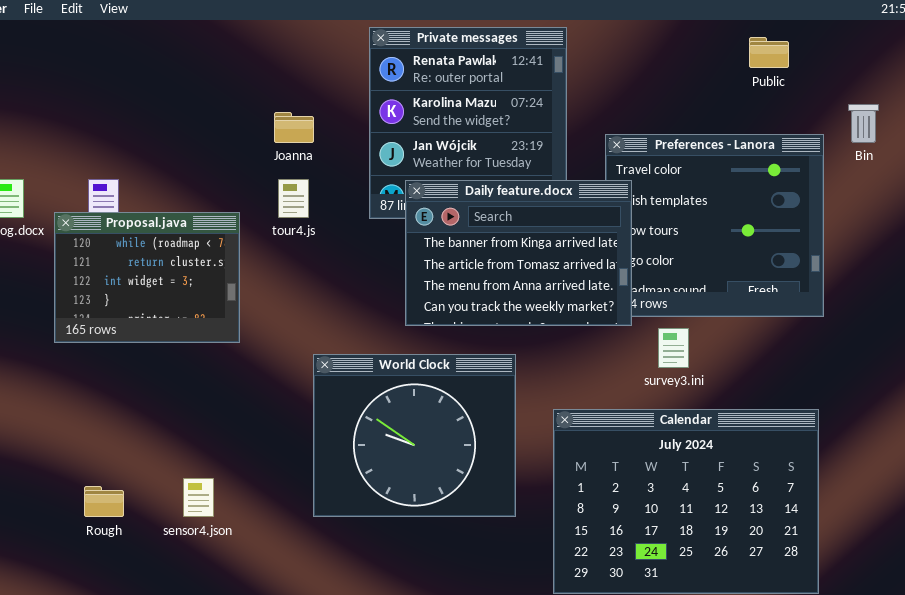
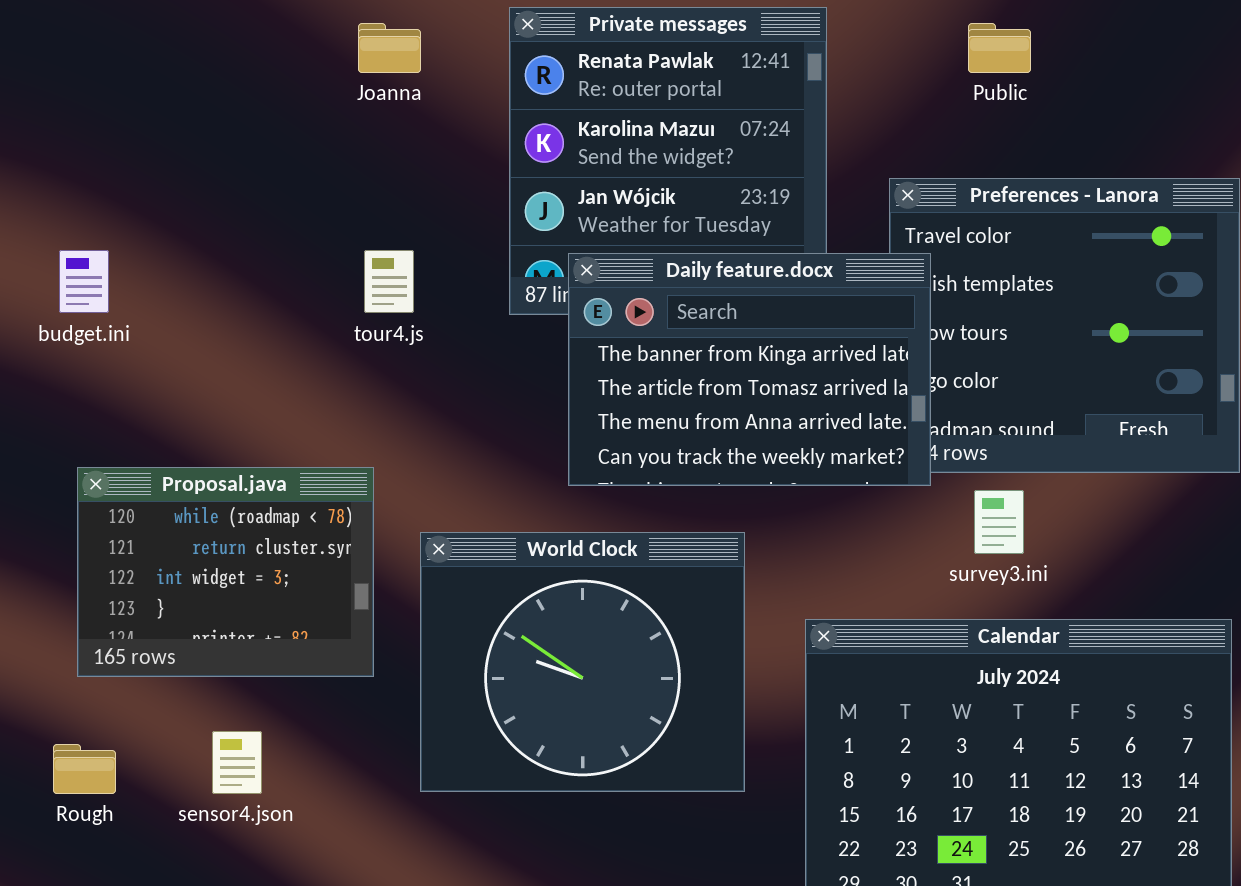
Public: [749,37,789,68] -> [968,23,1031,73], moved
Joanna: [274,112,314,143] -> [358,23,421,73], moved
Proposal.java: [54,212,240,343] -> [77,467,374,677], moved

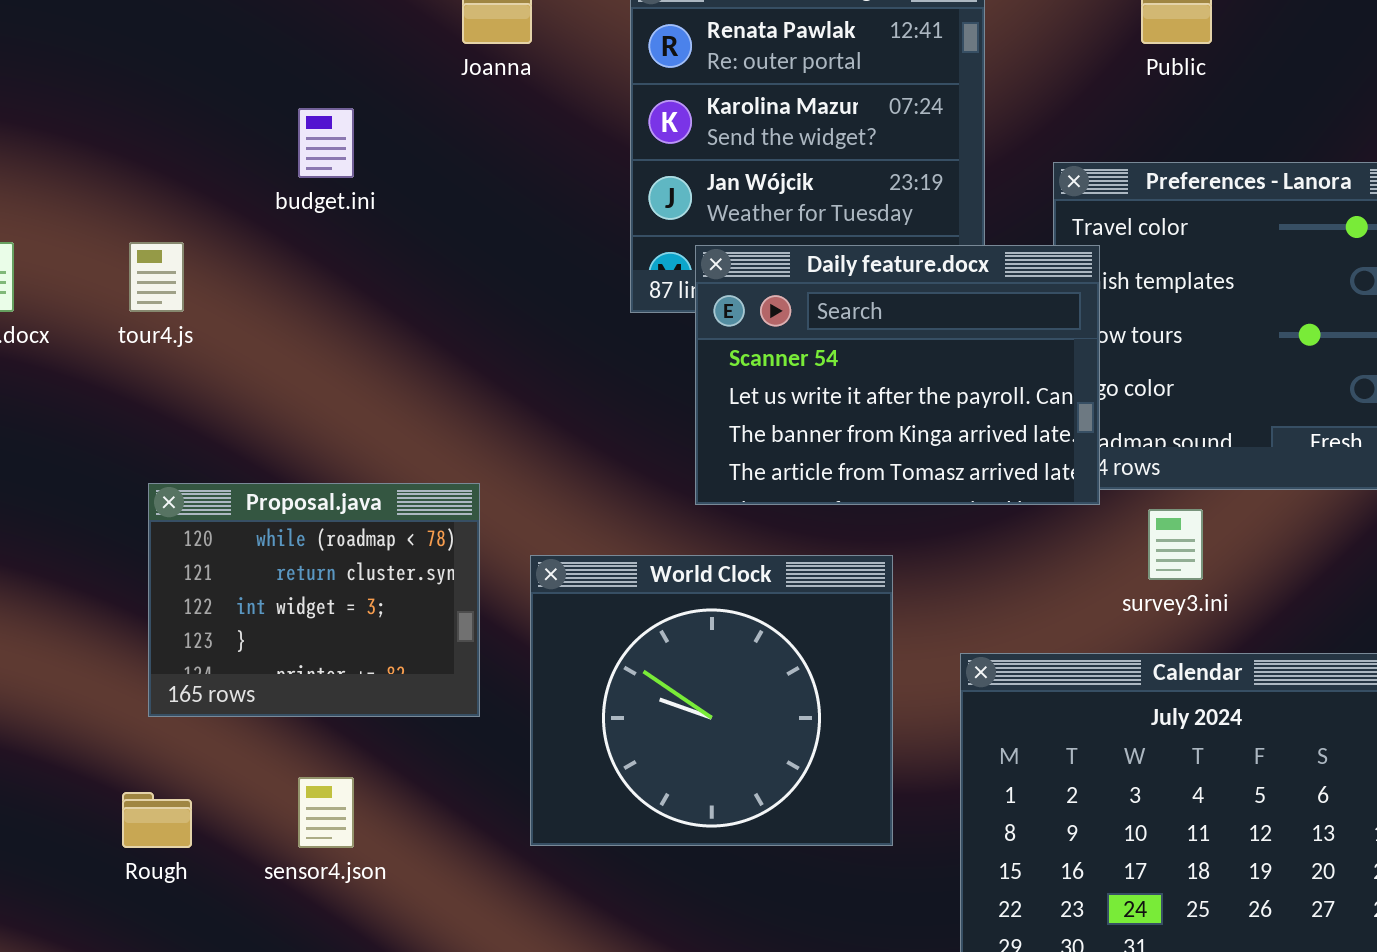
budget.ini: [59,250,109,313] -> [298,108,354,178], moved
tour4.js: [364,250,414,313] -> [129,242,184,312], moved
Daily feature.docx: [568,253,931,486] -> [695,245,1100,505], scrolled up 2 rows

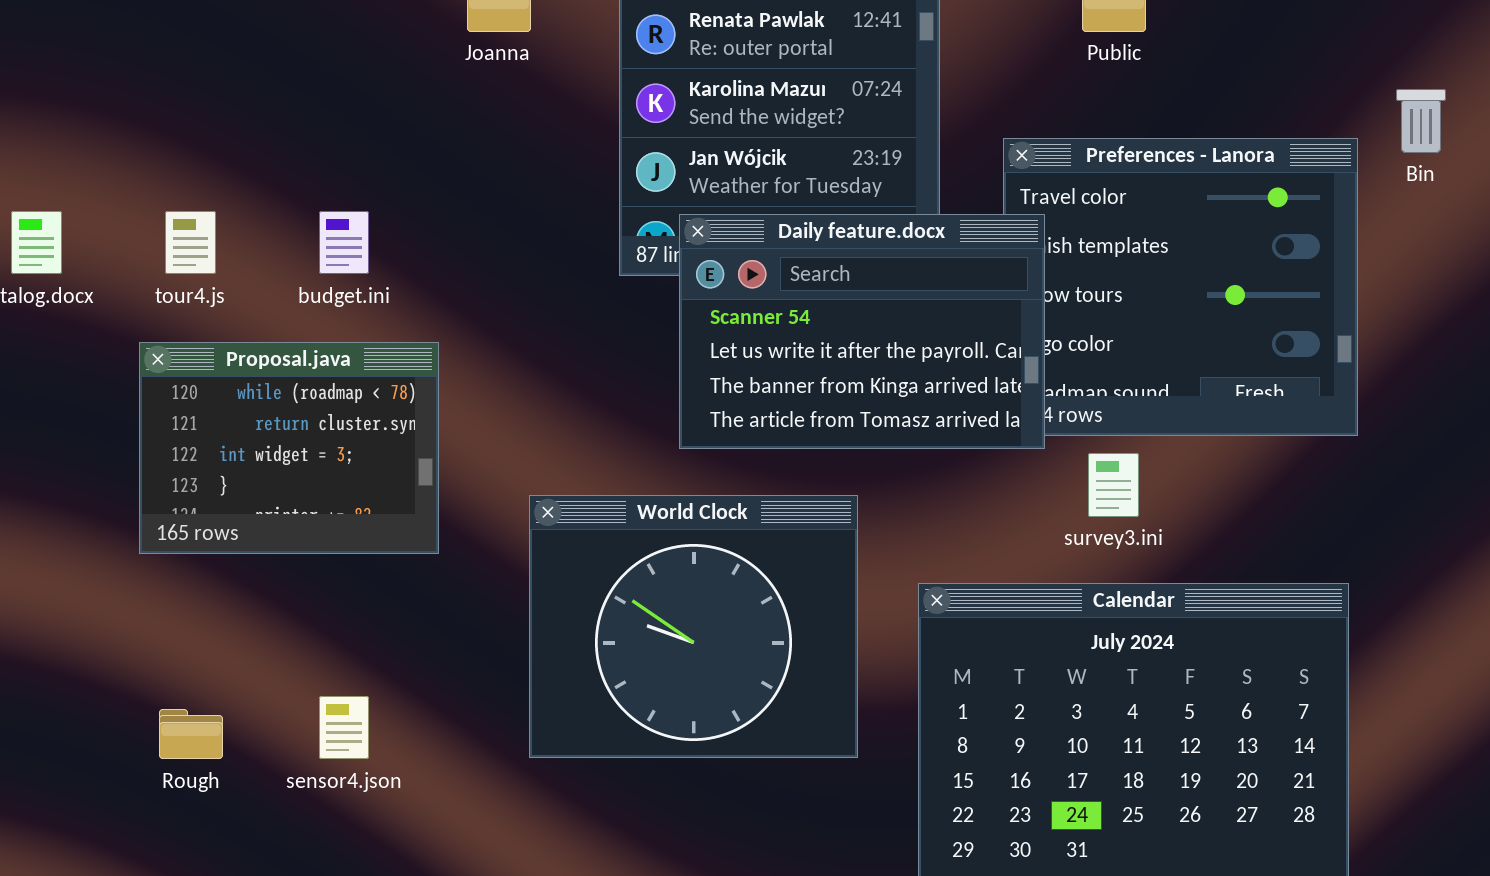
budget.ini: [298,108,354,178] -> [319,211,369,274], moved
Proposal.java: [148,483,480,717] -> [139,342,439,554], moved

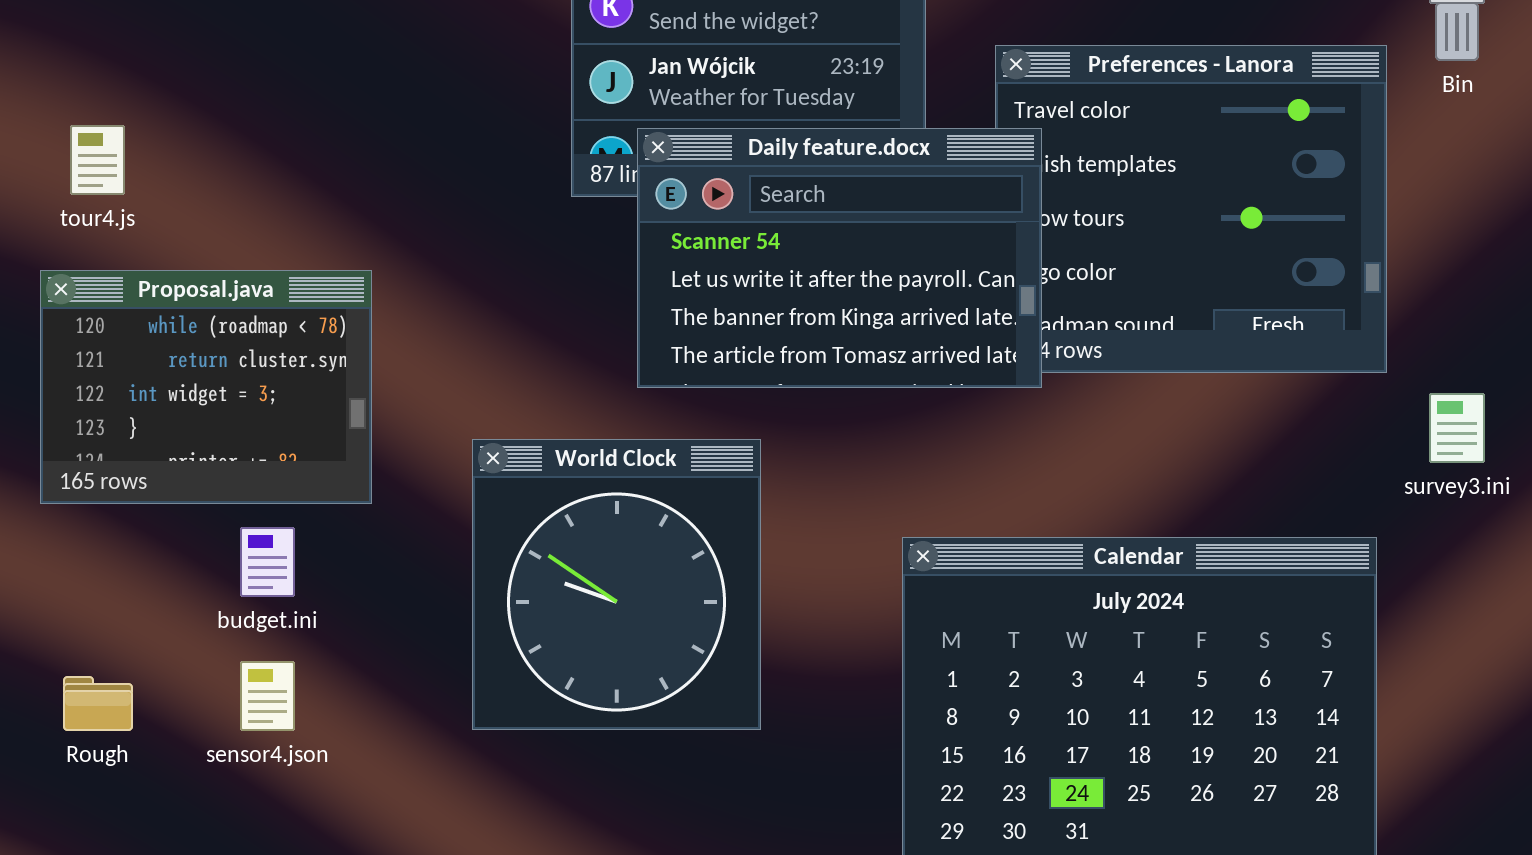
budget.ini: [319,211,369,274] -> [240,527,295,597], moved
survey3.ini: [1088,453,1139,517] -> [1429,393,1485,463], moved
World Clock: [529,495,858,758] -> [472,439,761,730], resized

